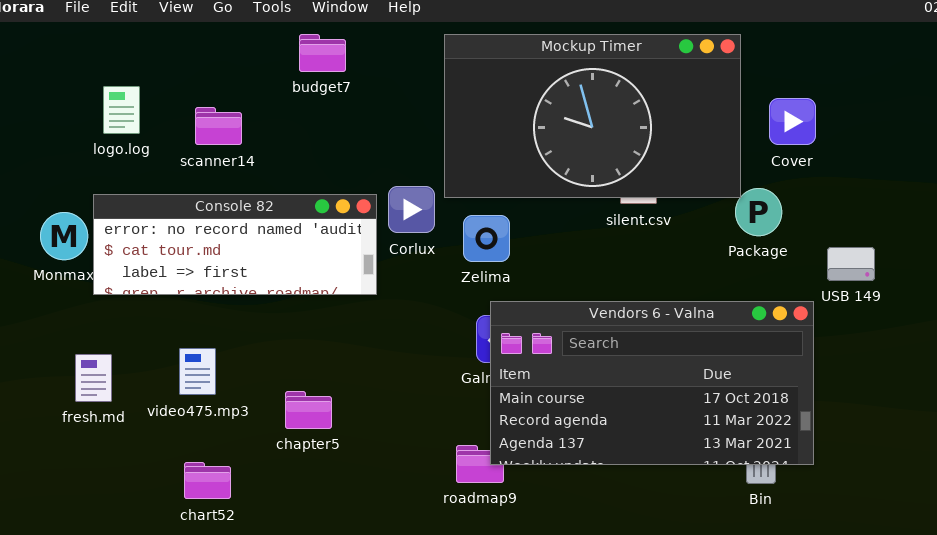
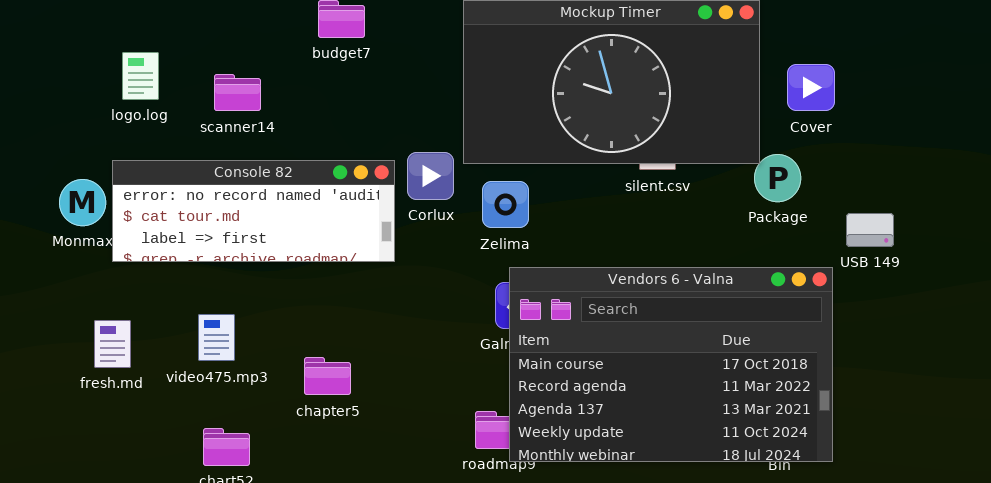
Vendors 6 - Valna: [490,301,814,465] -> [509,267,833,462], resized

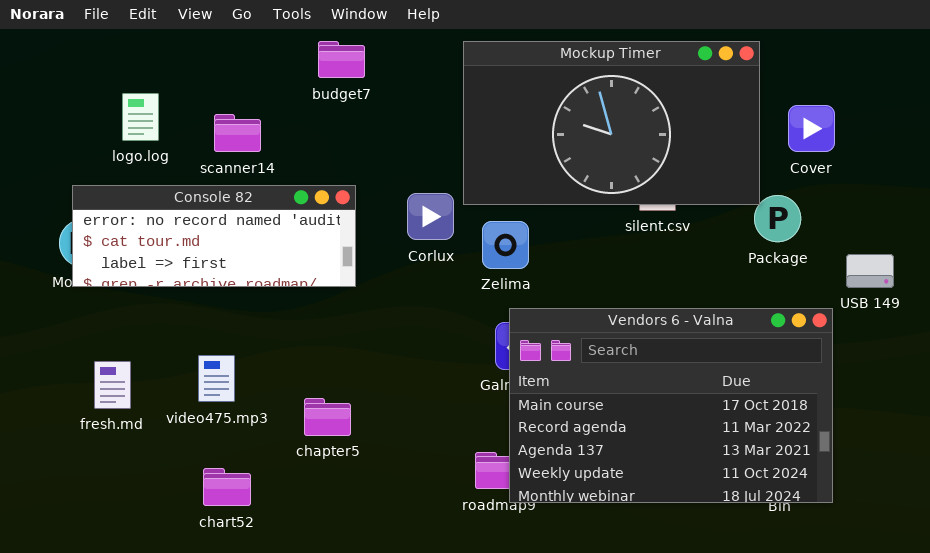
Console 82: [112,160,395,262] -> [72,185,356,287], moved

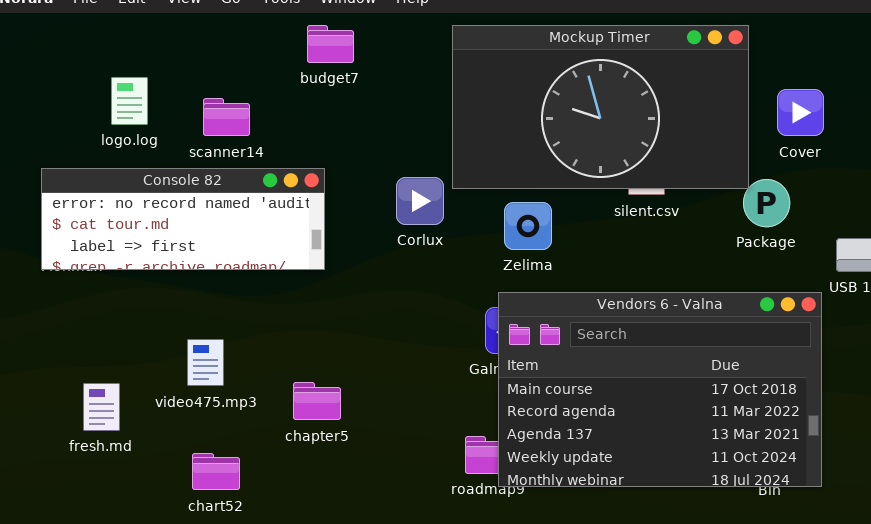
Console 82: [72,185,356,287] -> [41,168,325,270], moved
Zelima: [482,221,529,269] -> [504,202,552,250], moved
fresh.md: [94,361,131,409] -> [83,383,120,431], moved

